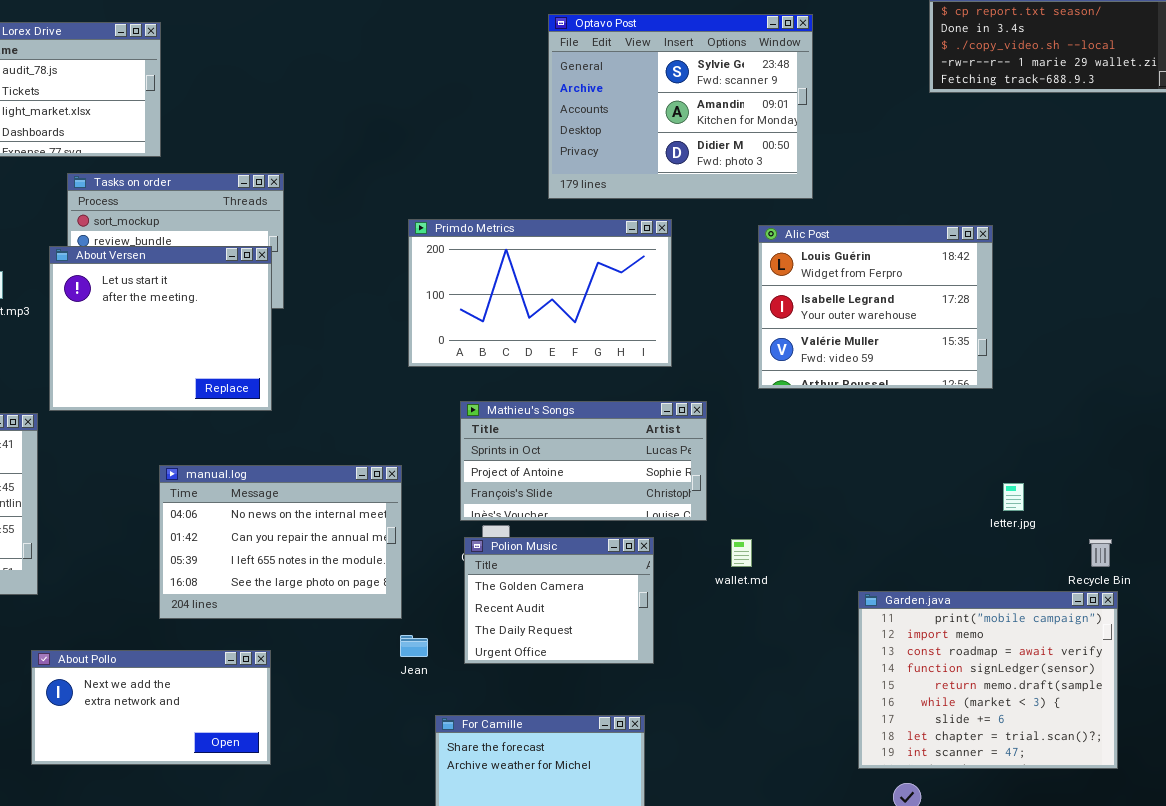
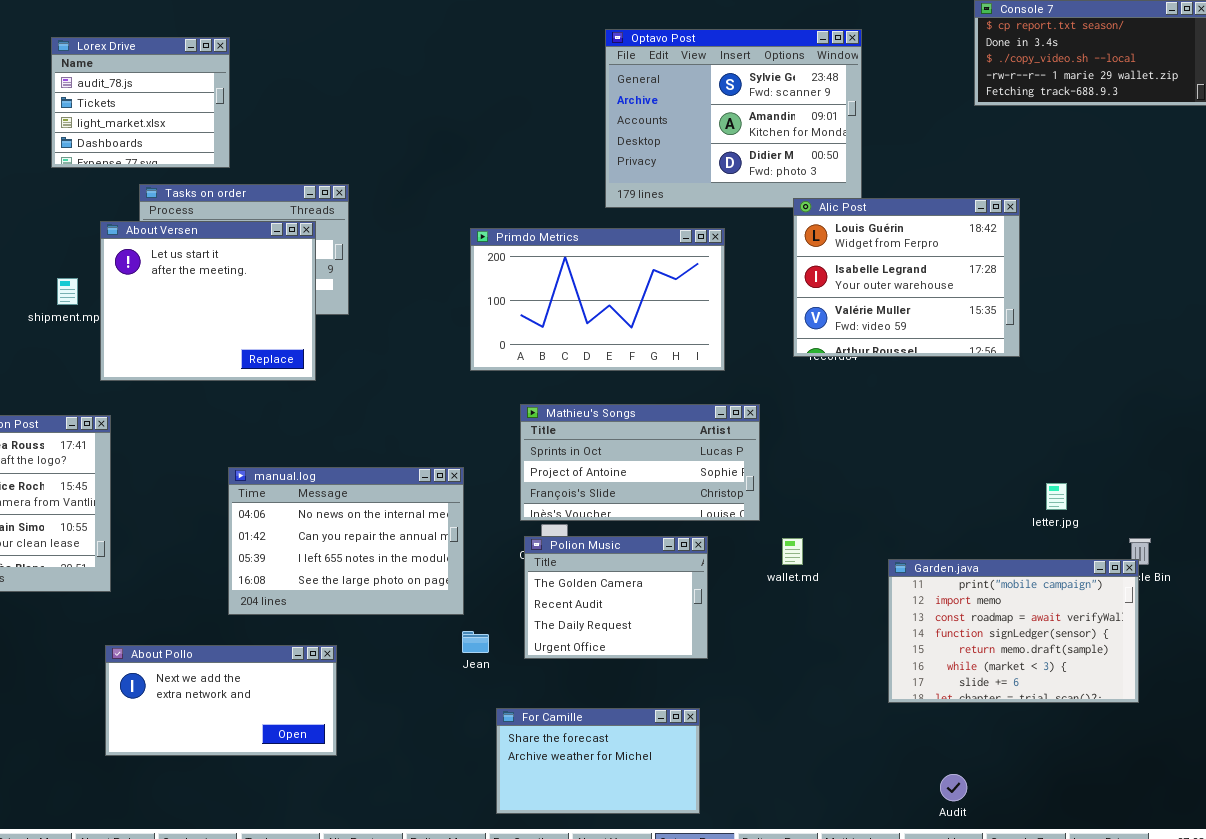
Alic Post: [758,225,993,389] -> [793,198,1020,357], moved
About Versen: [49,246,272,411] -> [100,221,316,381], moved
Garden.java: [858,591,1118,769] -> [888,559,1139,703], moved, resized

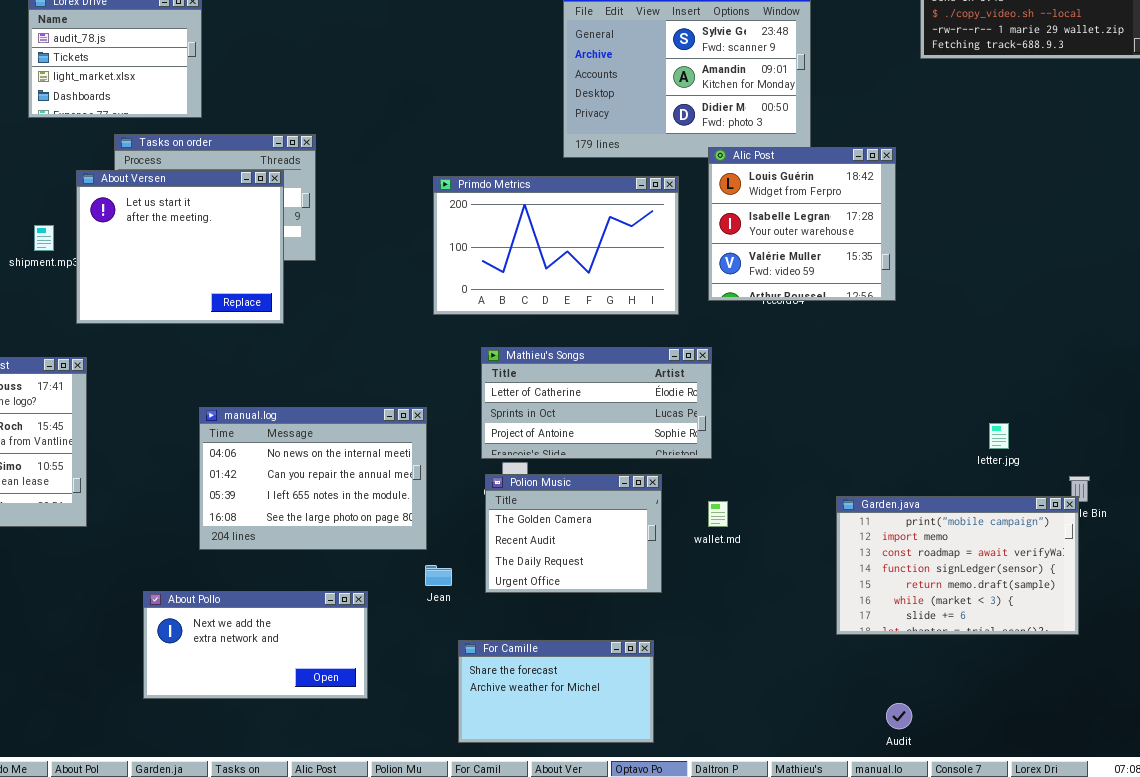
Alic Post: [793,198,1020,357] -> [708,147,896,301], moved, resized
Mathieu's Songs: [520,404,760,521] -> [481,347,712,459], scrolled up 1 row
wallet.md: [782,538,803,565] -> [708,501,728,527], moved
About Pollo: [105,645,337,756] -> [143,591,368,699], moved

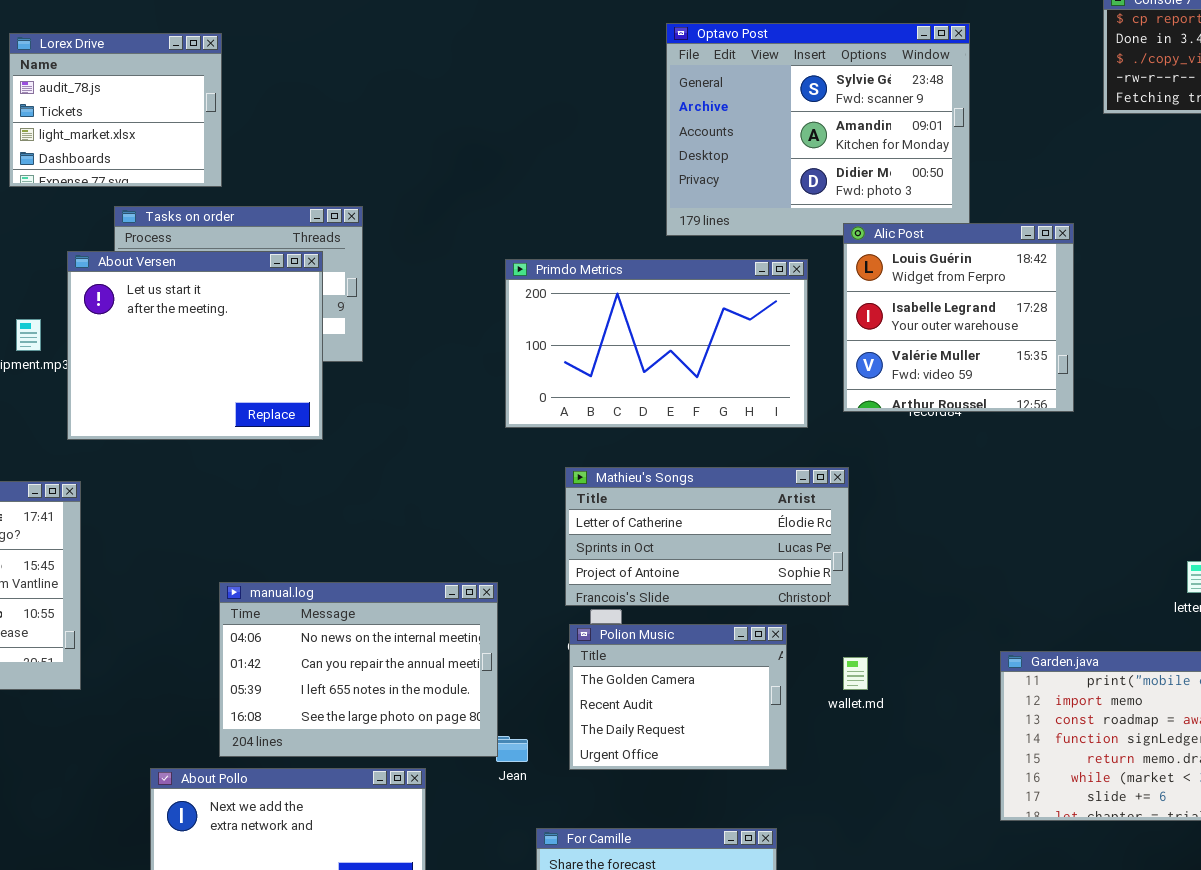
manual.log: [199,407,427,550] -> [219,582,498,757], moved

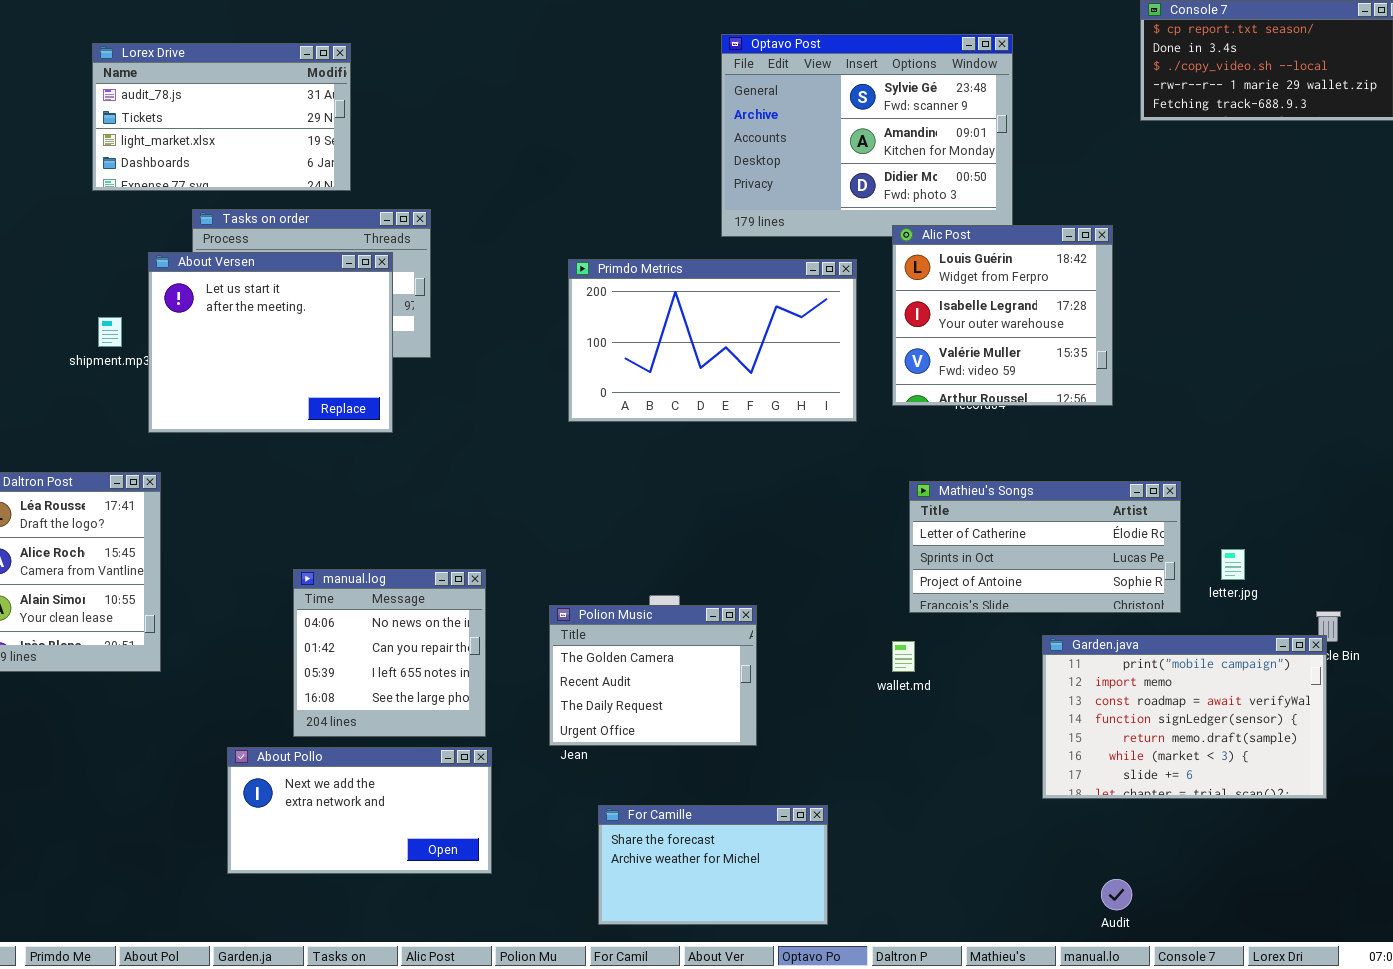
Lorex Drive: [9,33,222,187] -> [92,43,351,191], resized
Mathieu's Songs: [565,467,849,606] -> [909,481,1181,613], moved
manual.log: [219,582,498,757] -> [293,569,486,737], resized
Polion Music: [569,624,787,770] -> [549,605,757,746], moved

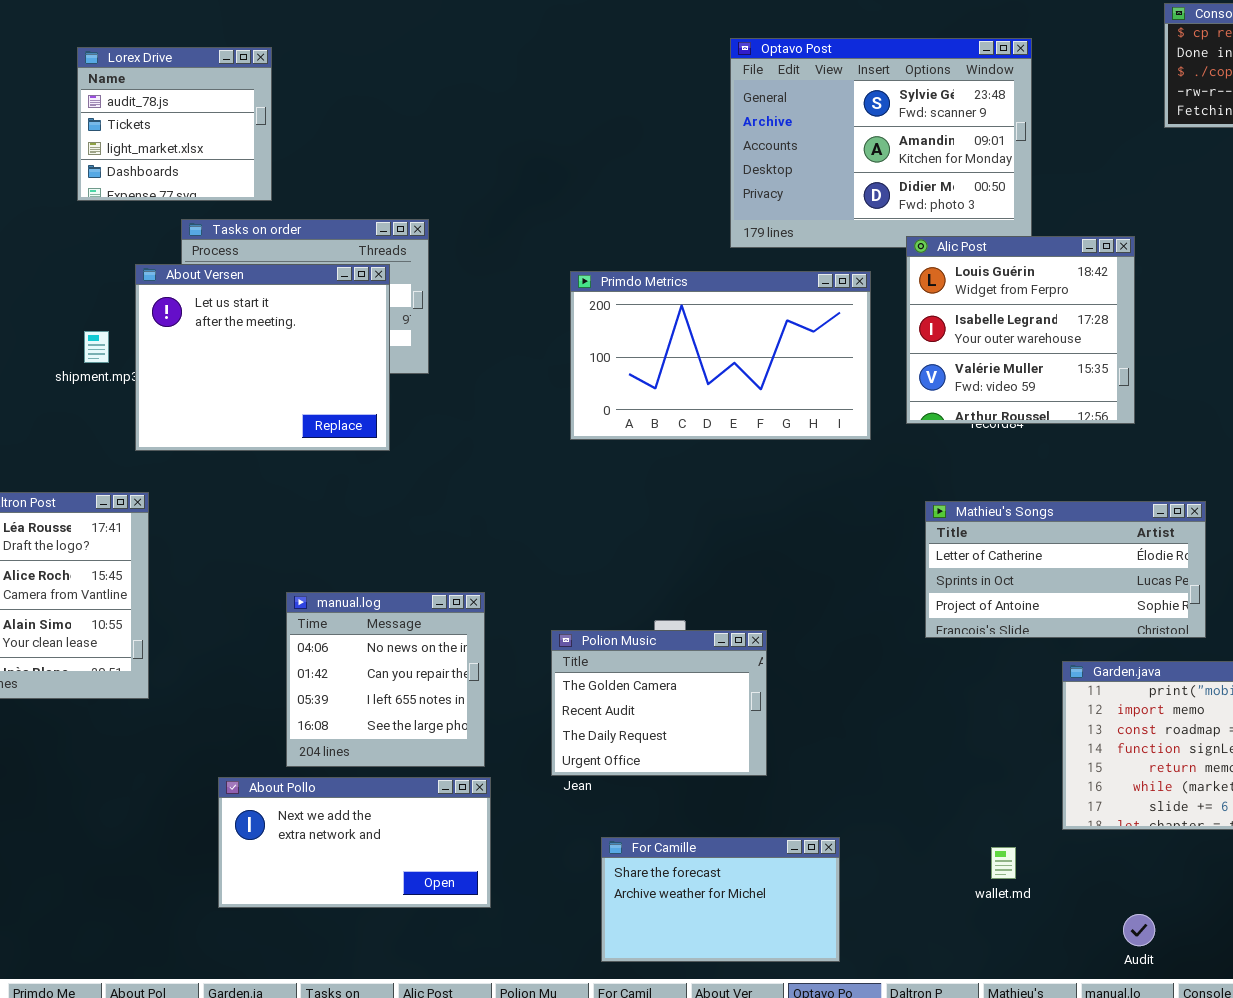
Lorex Drive: [92,43,351,191] -> [77,47,272,201], resized
wallet.md: [892,641,915,672] -> [991,847,1016,879], moved

